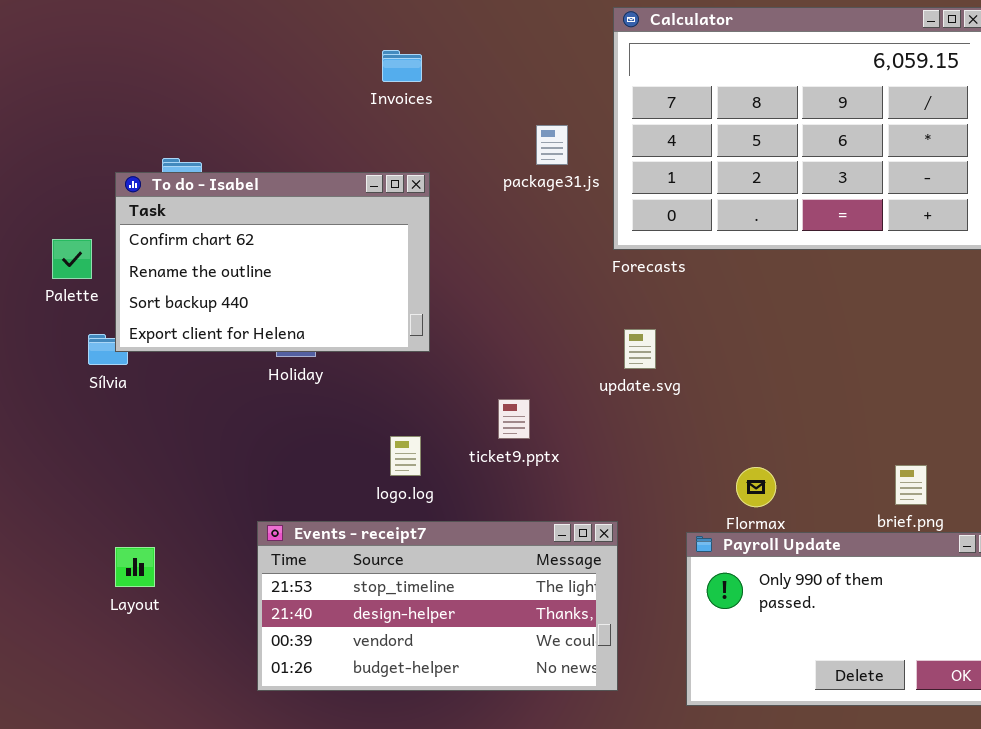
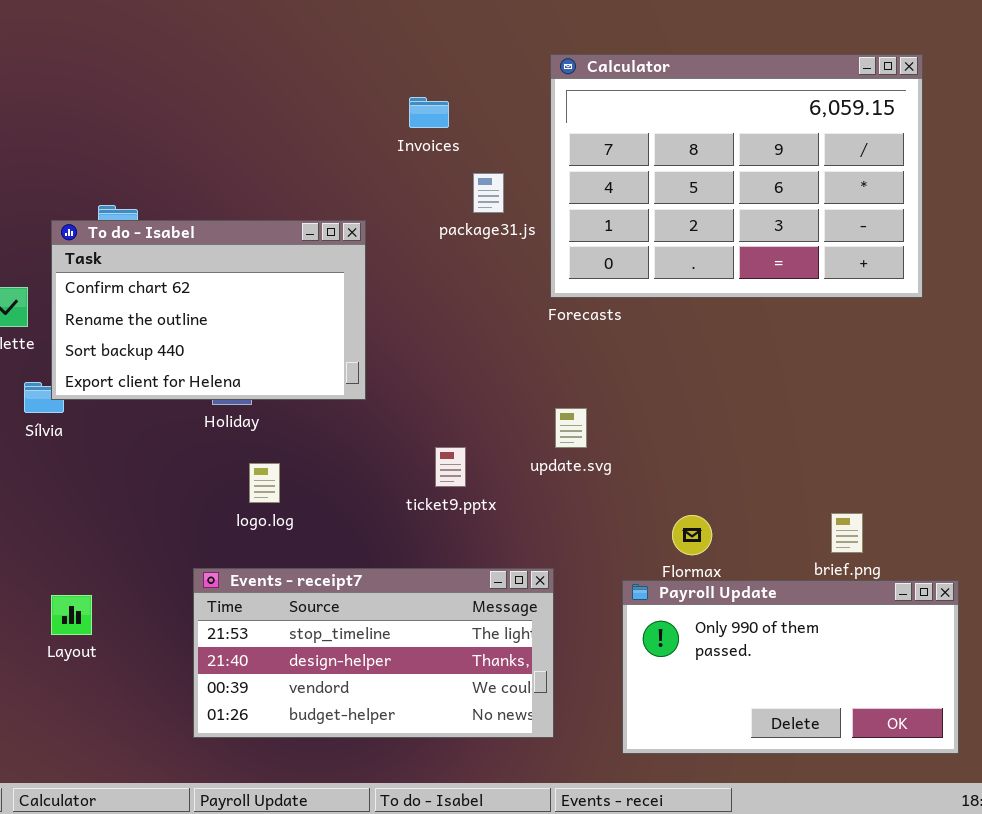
Invoices: [382,50,422,82] -> [409,97,449,128], moved
update.svg: [624,329,656,369] -> [555,408,587,448], moved
logo.log: [390,436,421,476] -> [249,463,280,503], moved

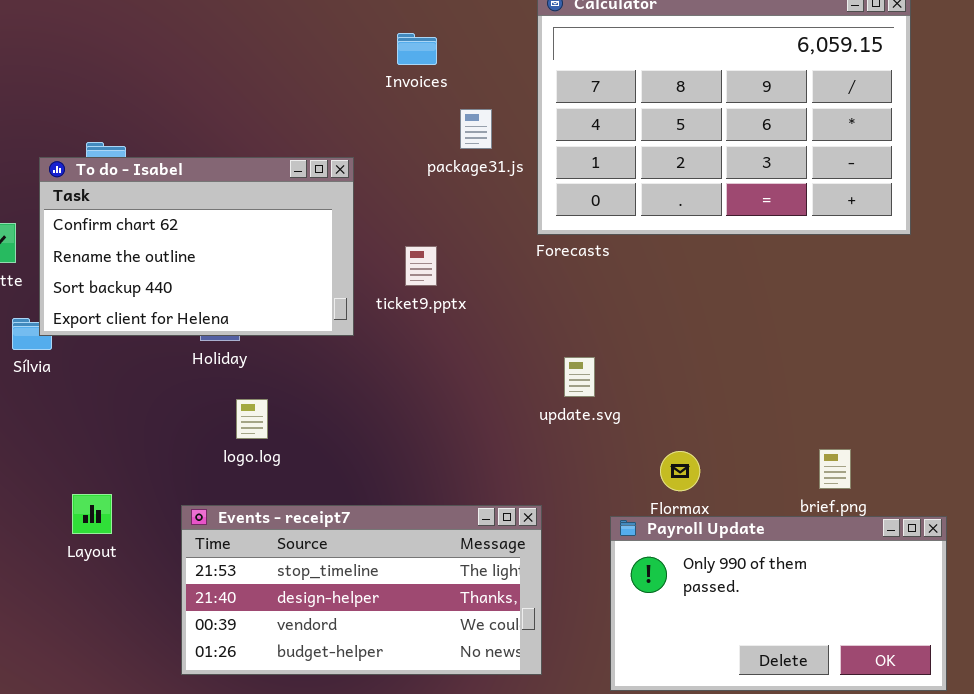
update.svg: [555,408,587,448] -> [564,357,595,397], moved
ticket9.pptx: [435,447,466,487] -> [405,246,437,286], moved
Layout: [51,595,92,635] -> [72,494,112,534], moved

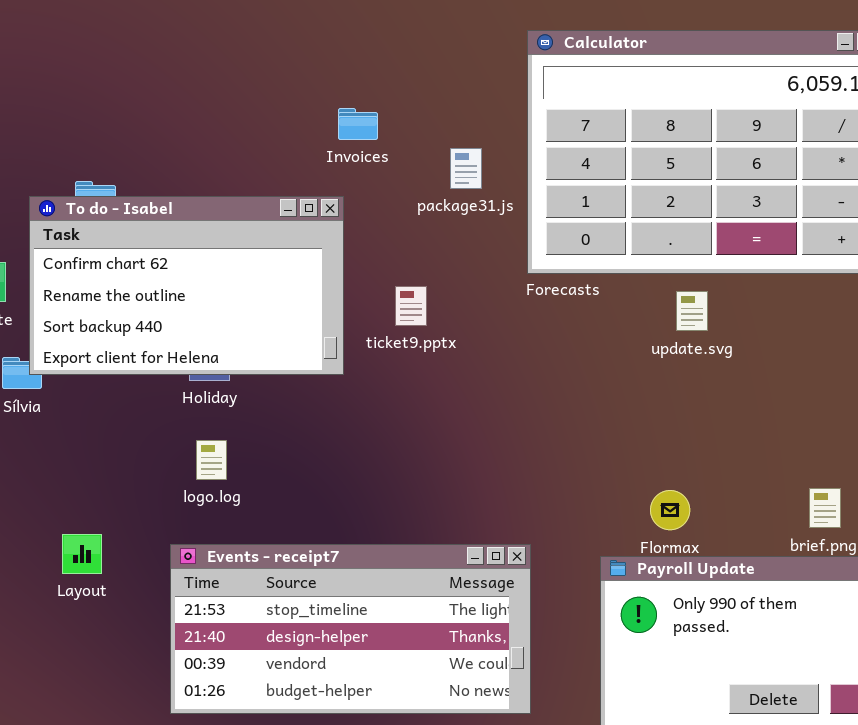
Invoices: [397,33,437,65] -> [338,108,378,140], moved
update.svg: [564,357,595,397] -> [676,291,708,331], moved
logo.log: [236,399,268,439] -> [196,440,227,480], moved

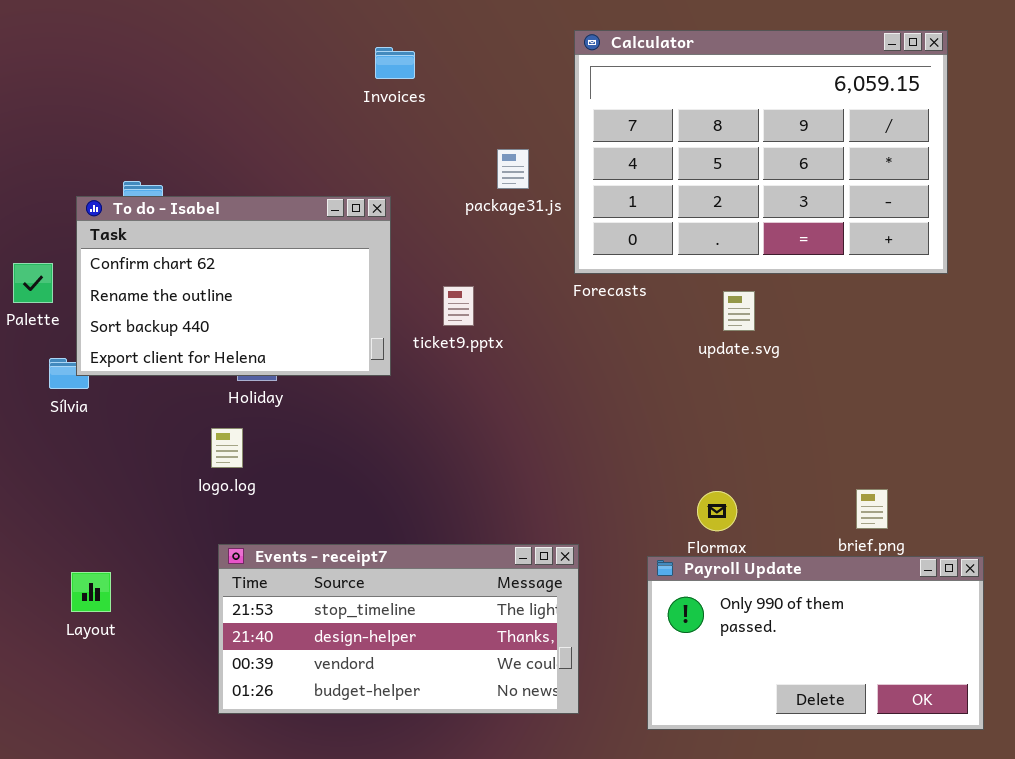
Invoices: [338,108,378,140] -> [375,47,415,79], moved
logo.log: [196,440,227,480] -> [211,428,243,468], moved
Layout: [62,534,102,574] -> [71,572,111,612], moved

